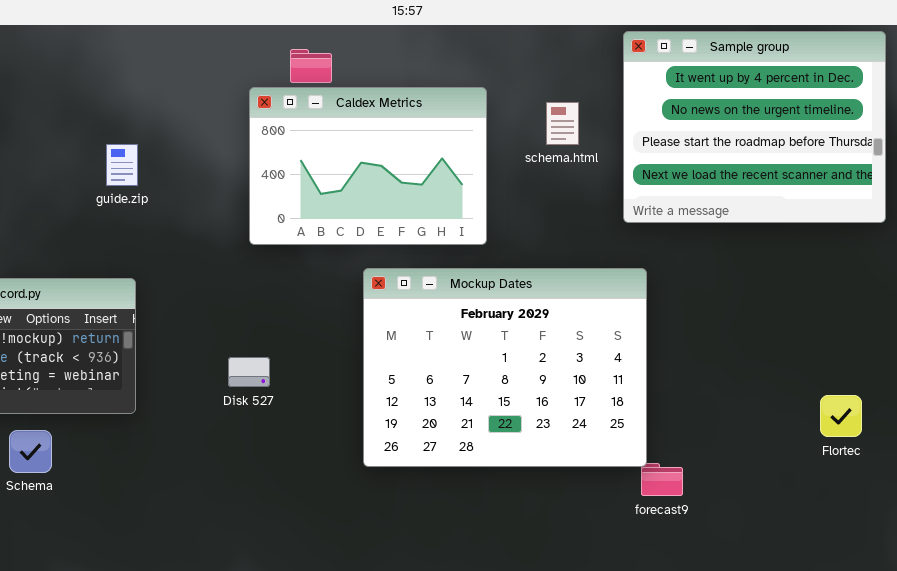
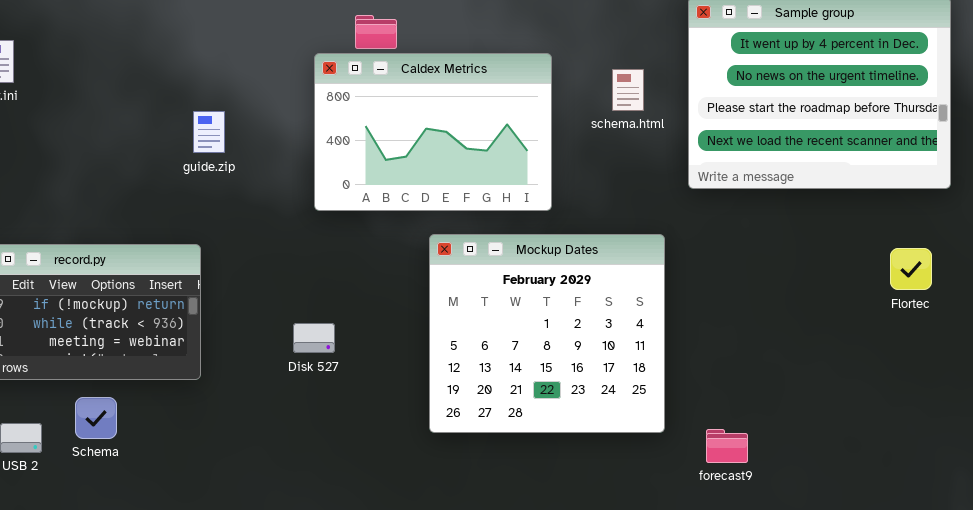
guide.zip: [106,144,138,186] -> [193,111,225,153], moved
Mockup Dates: [363,268,647,467] -> [429,234,665,433], resized
Flortec: [820,395,862,437] -> [890,248,932,290], moved

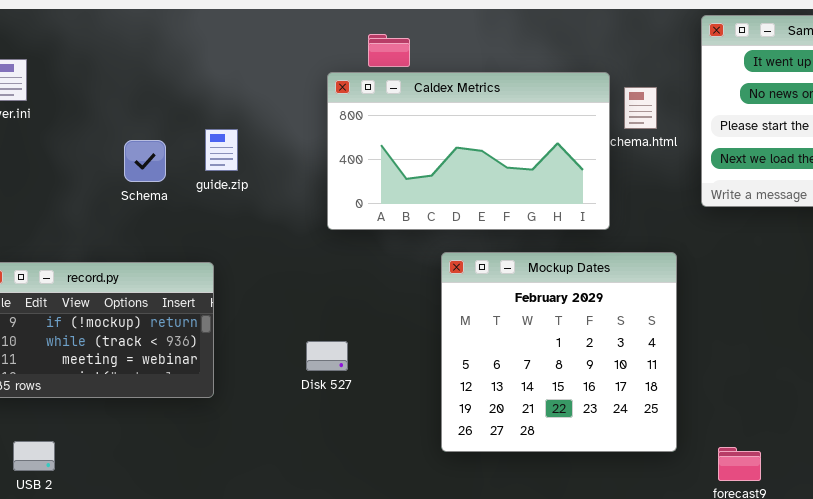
Caldex Metrics: [314,53,552,211] -> [327,72,610,230], resized
Schema: [75,397,117,439] -> [124,140,166,182], moved

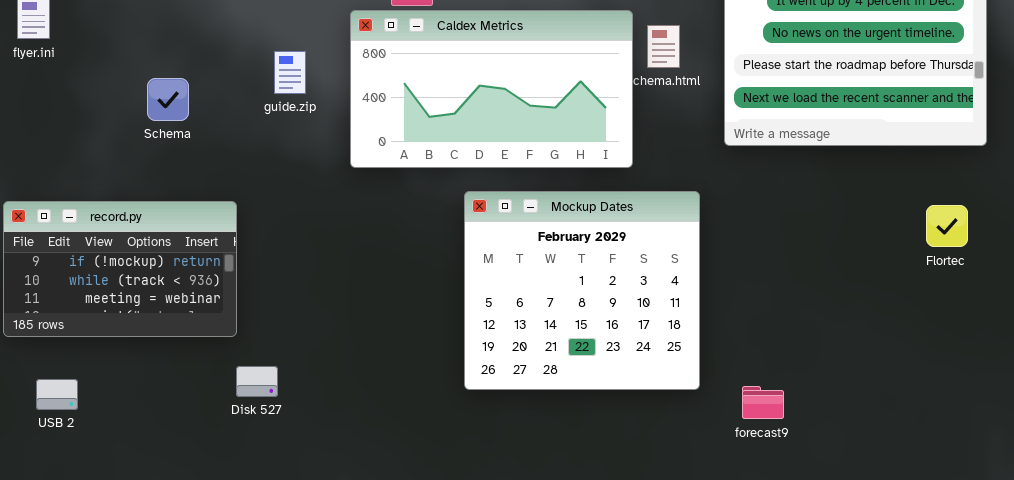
guide.zip: [205,129,238,171] -> [274,51,306,94], moved
Disk 527: [306,341,348,371] -> [236,366,278,397], moved

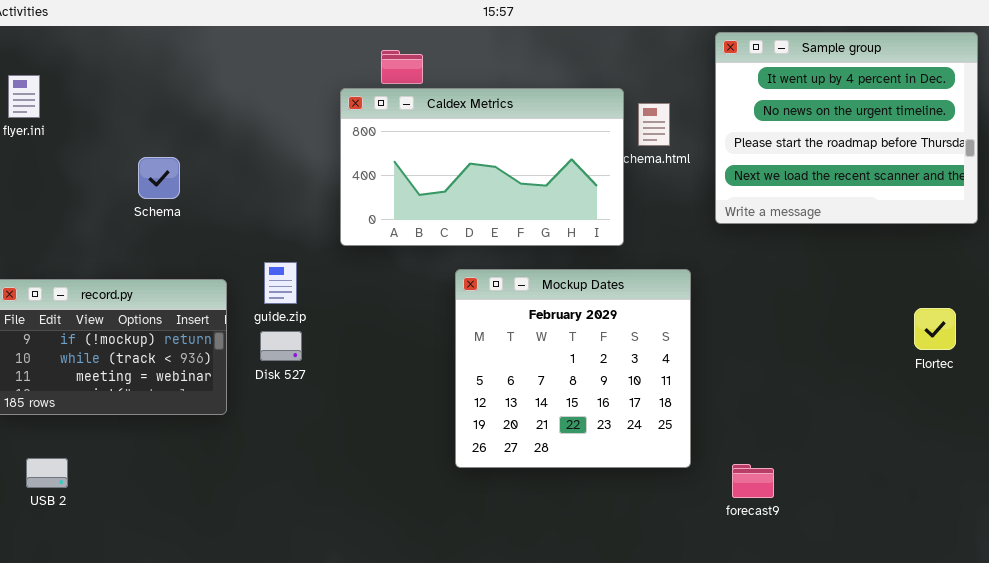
guide.zip: [274,51,306,94] -> [264,262,297,304], moved
Flortec: [926,205,968,247] -> [914,308,956,350], moved
Disk 527: [236,366,278,397] -> [260,331,302,361], moved

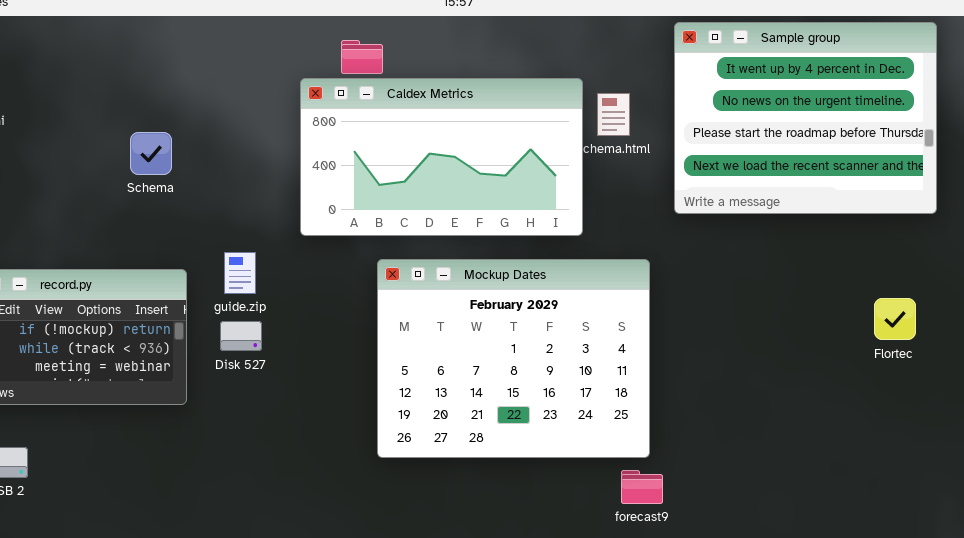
Schema: [138,157,180,199] -> [130,132,172,175], moved
Mockup Dates: [455,269,691,468] -> [377,259,650,458], resized
forecast9: [732,464,774,498] -> [621,470,663,504], moved

